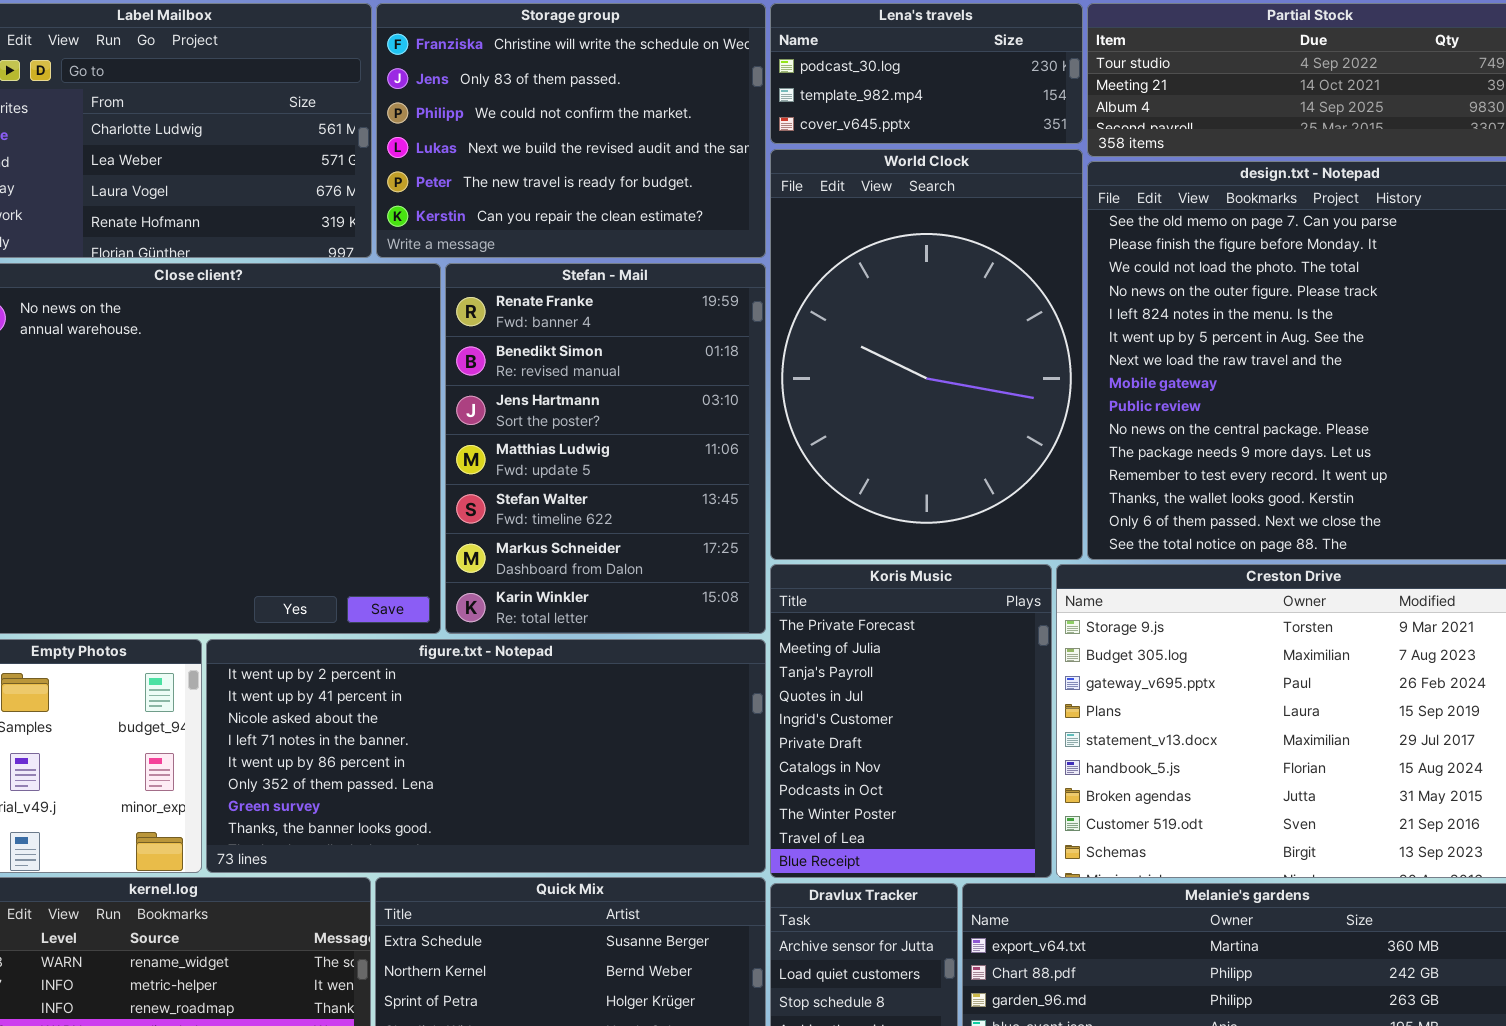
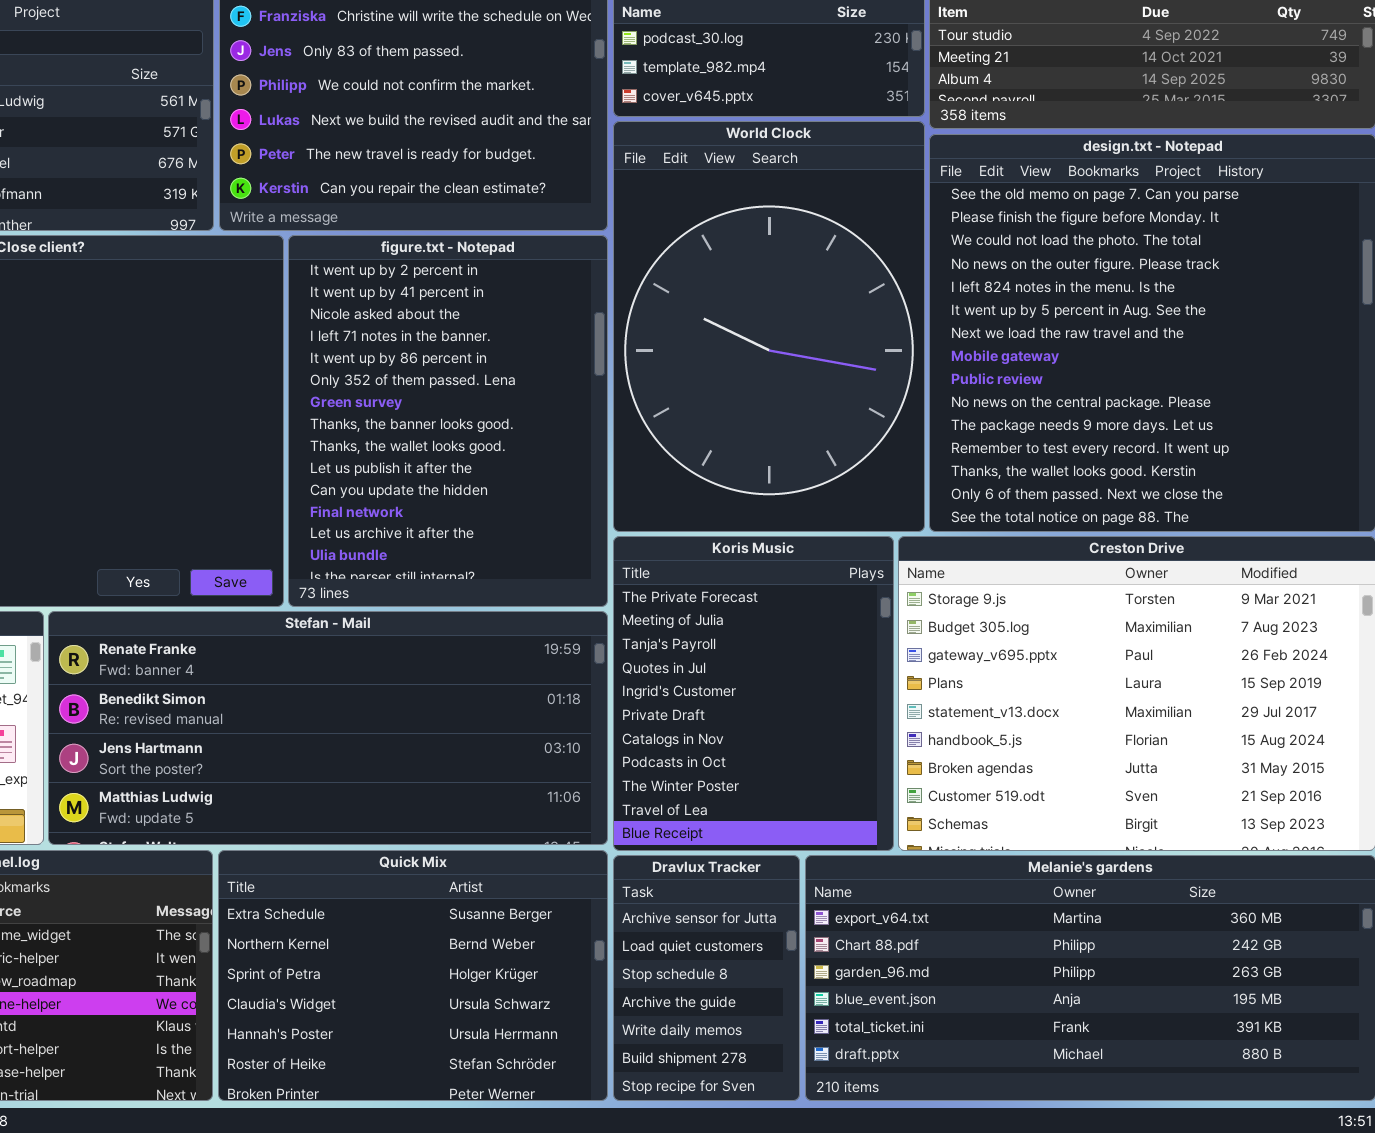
Stefan - Mail: [445,263,766,634] -> [48,611,608,845], moved, resized
figure.txt - Notepad: [206,639,766,873] -> [288,235,608,607], moved, resized

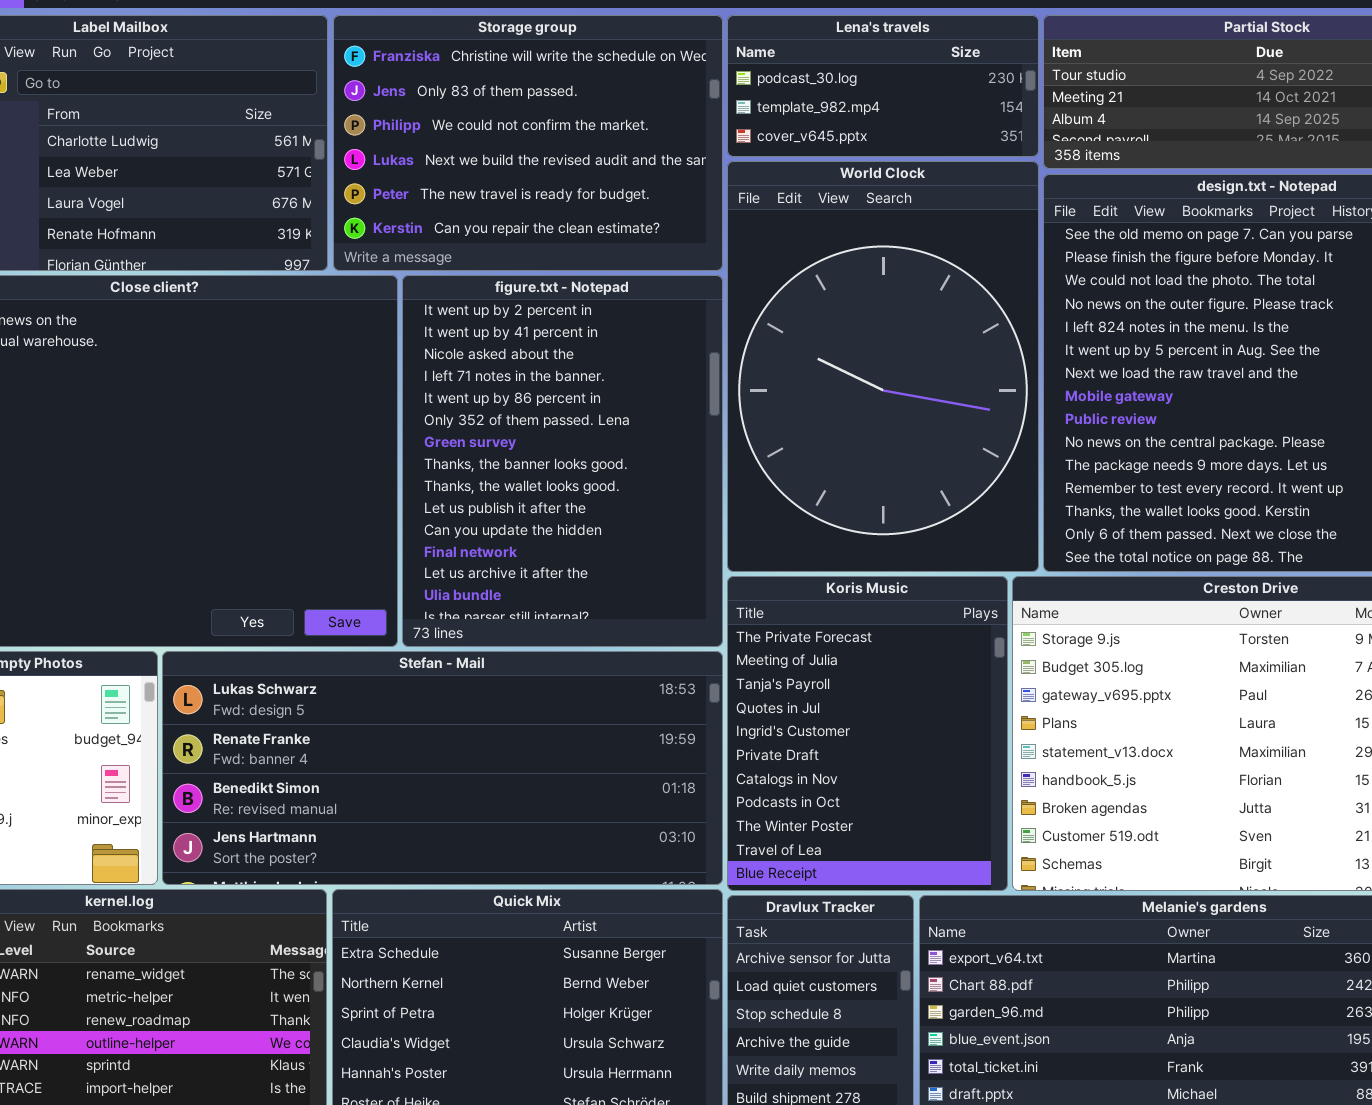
Stefan - Mail: [48,611,608,845] -> [162,651,723,885], scrolled up 1 row

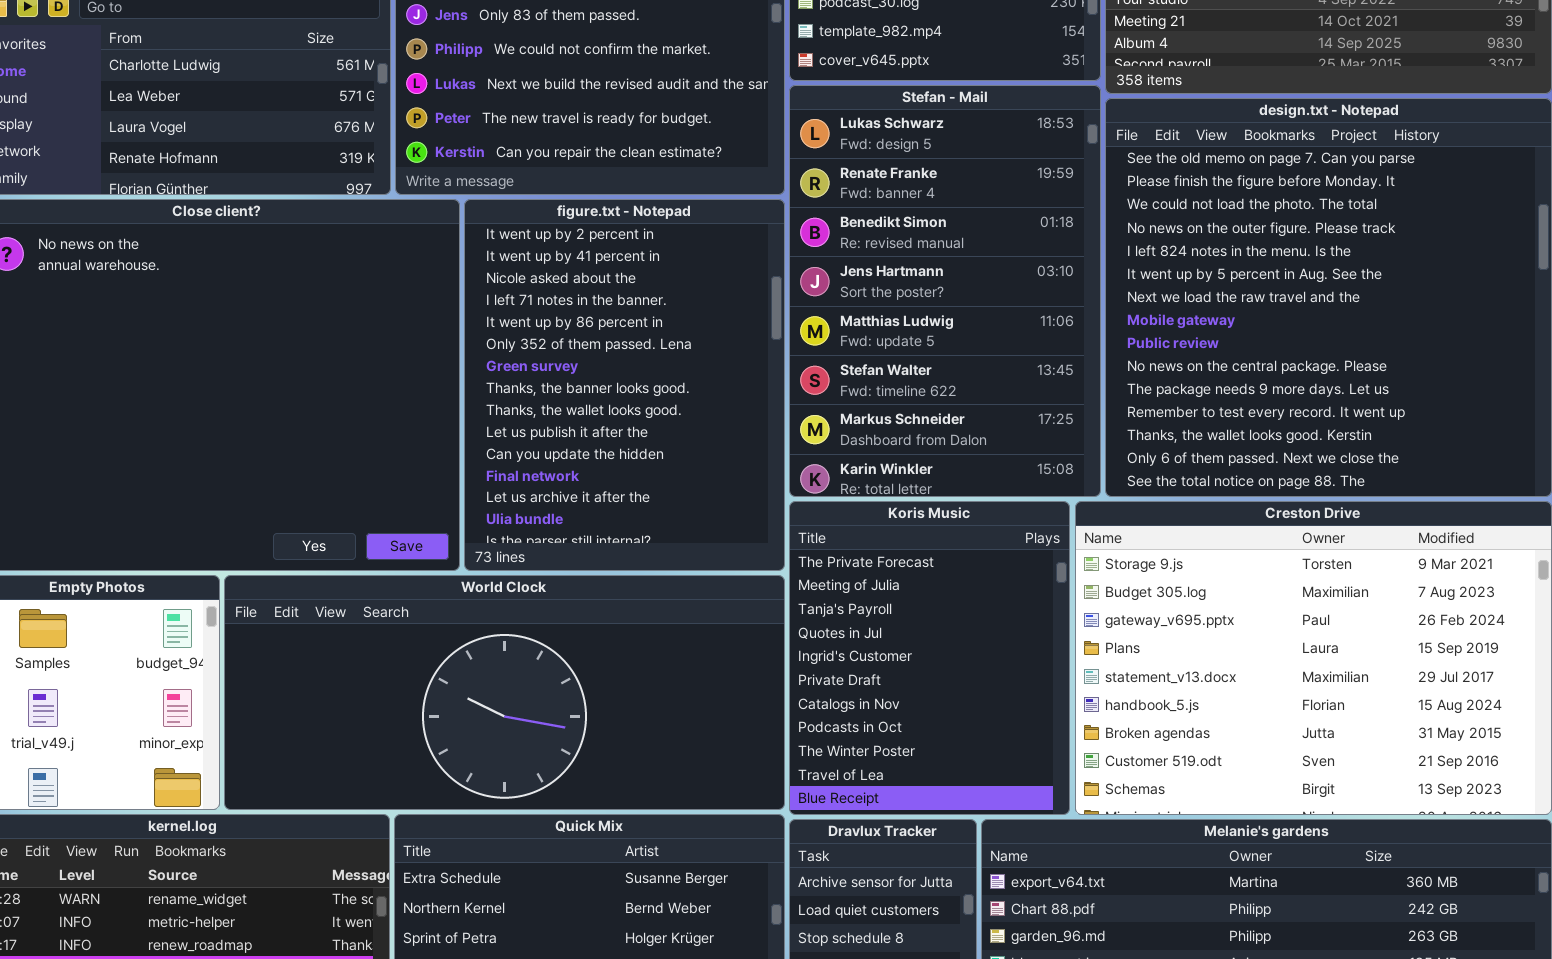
World Clock: [727,161,1039,572] -> [224,575,785,810], moved, resized
Stefan - Mail: [162,651,723,885] -> [789,85,1101,497], moved, resized

